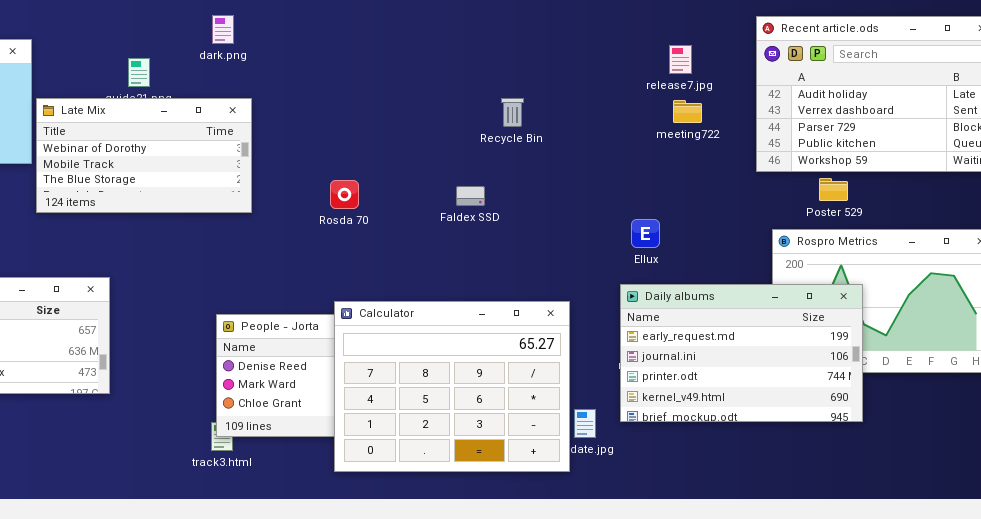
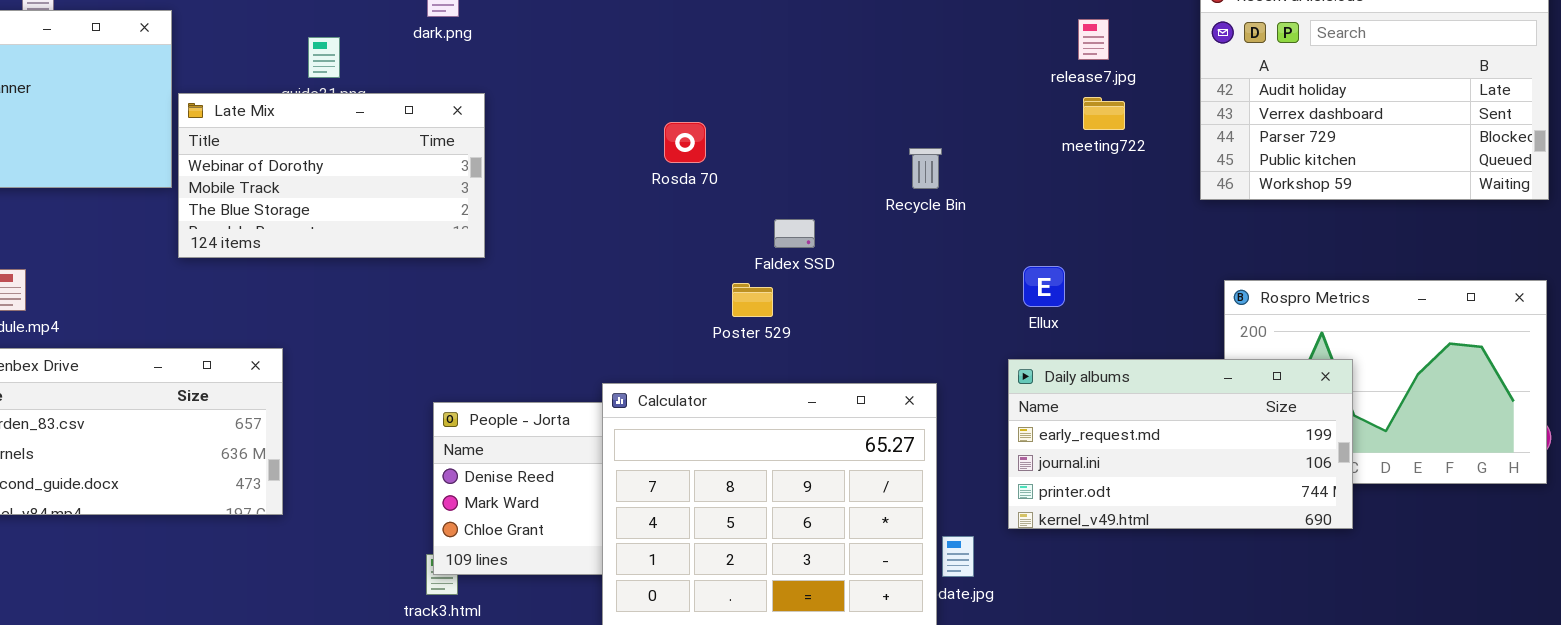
Recycle Bin: [501,98,524,127] -> [909,148,942,189], moved
Poster 529: [819,178,848,201] -> [732,283,773,317], moved
Rosda 70: [330,180,359,209] -> [664,122,706,163], moved
Daily albums: [620,284,863,422] -> [1008,359,1353,529], resized

